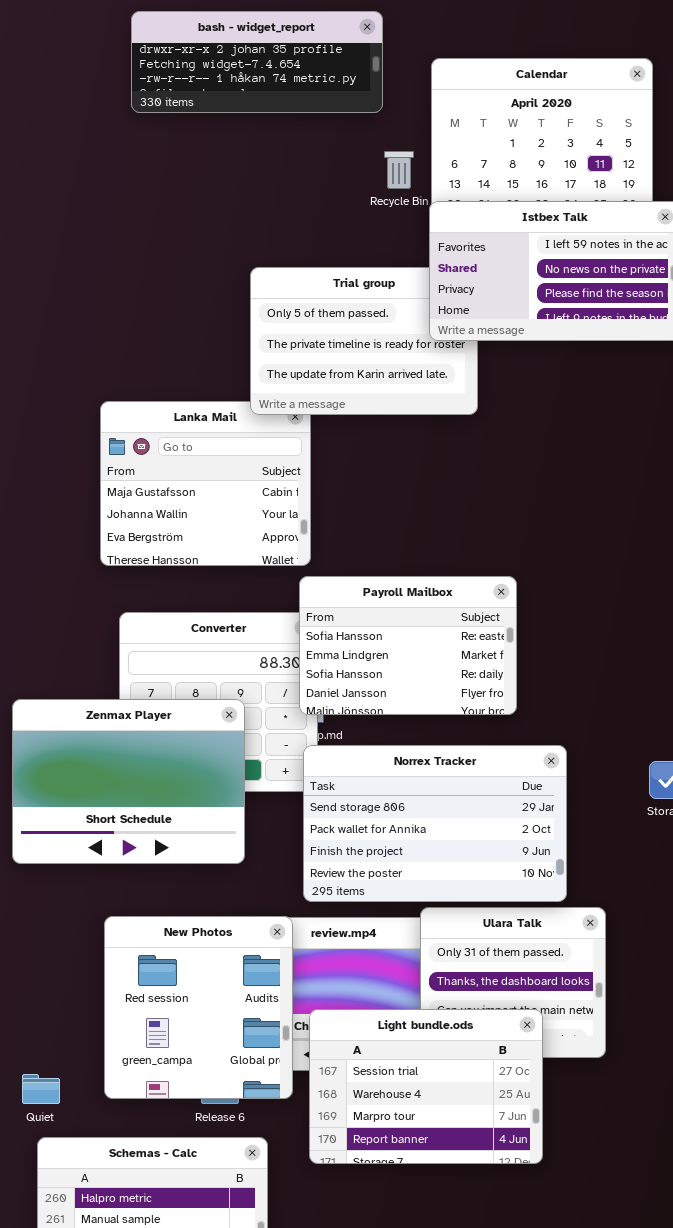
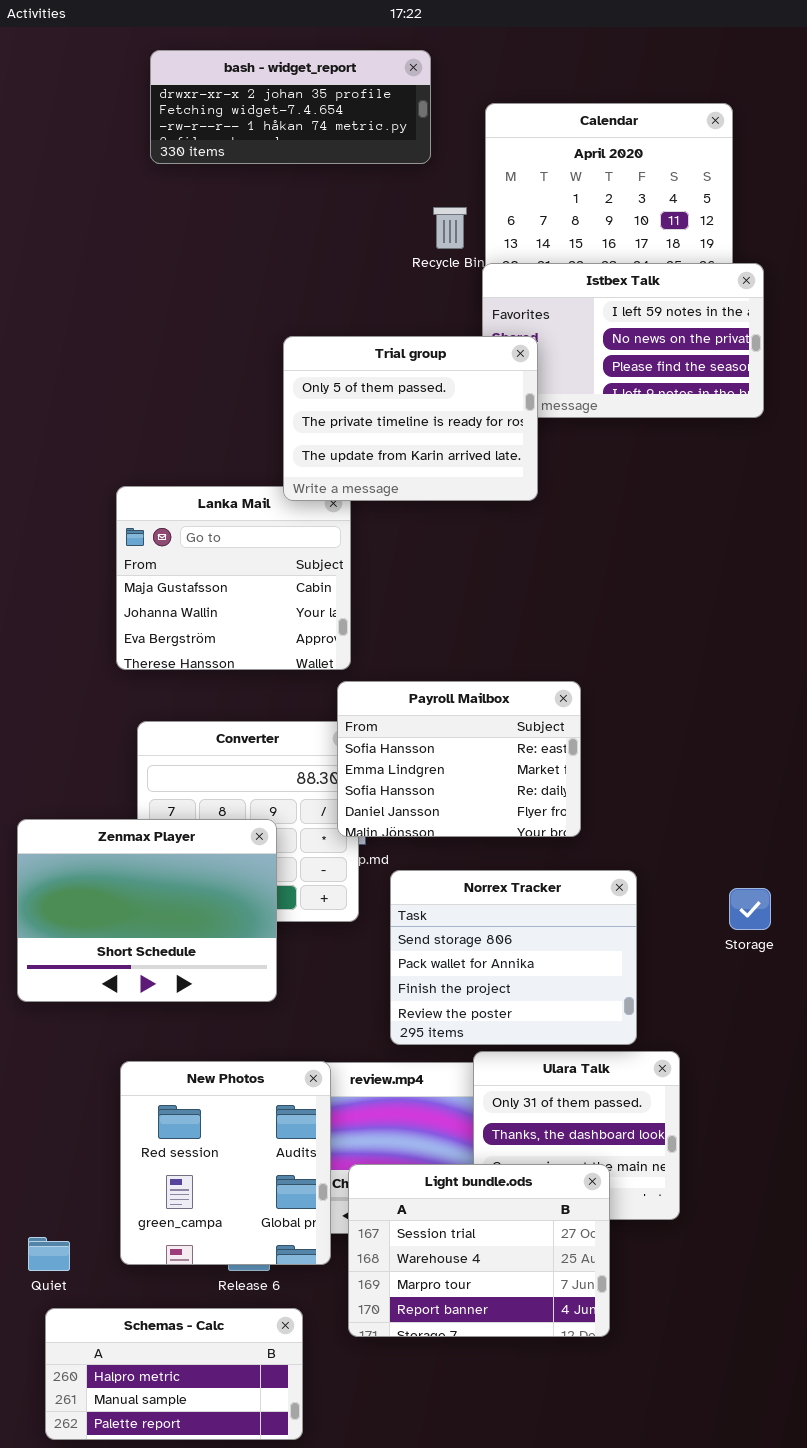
Trial group: [250,267,478,415] -> [283,336,538,501], raised
Norrex Tracker: [303,745,567,902] -> [390,870,637,1045], resized

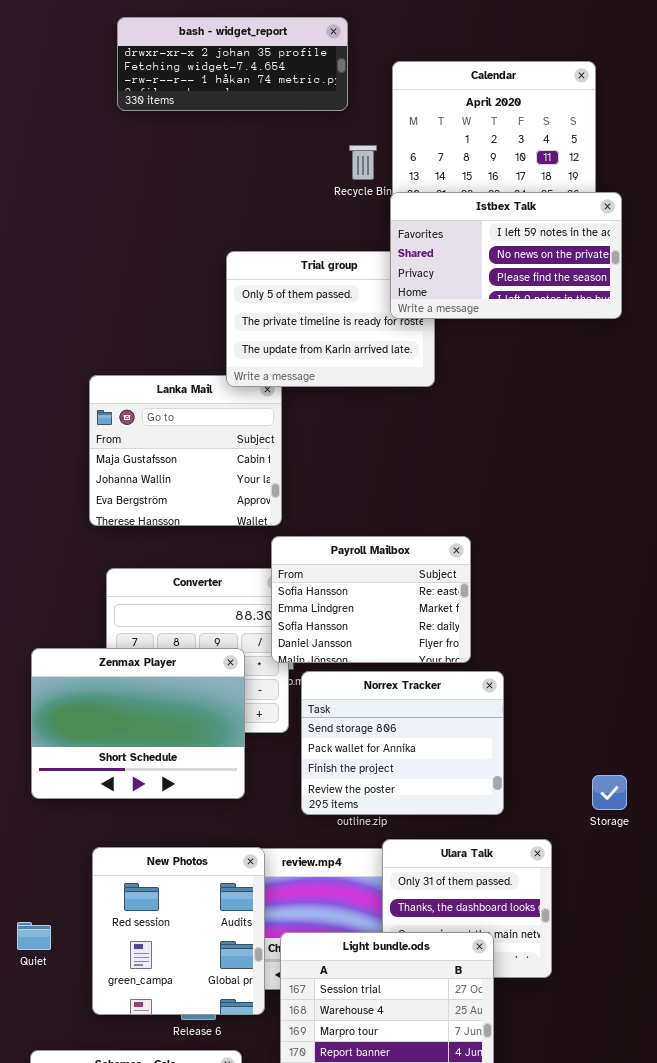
Istbex Talk: [482,263,764,418] -> [390,192,622,319], raised
Zenmax Player: [17,819,277,1002] -> [31,648,245,799], moved
Norrex Tracker: [390,870,637,1045] -> [301,671,504,815], moved
Storage: [729,888,771,930] -> [592,775,627,810], moved
Quiet: [28,1237,70,1271] -> [17,922,51,950], moved

